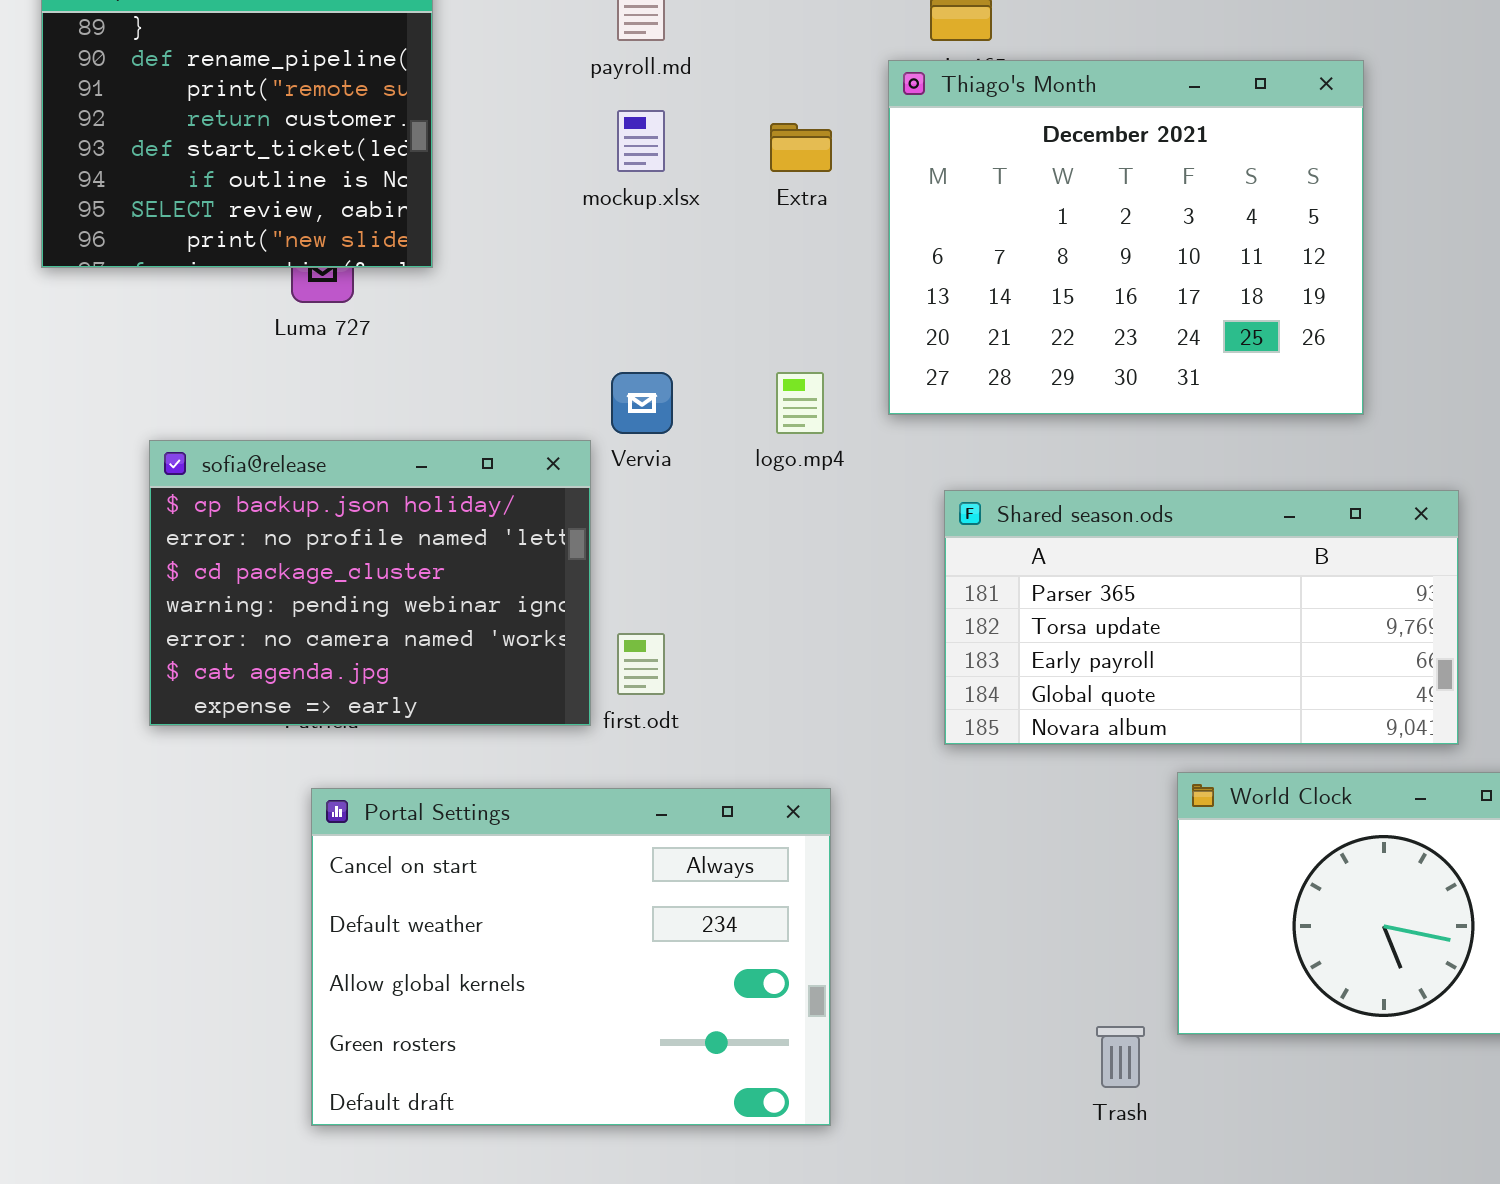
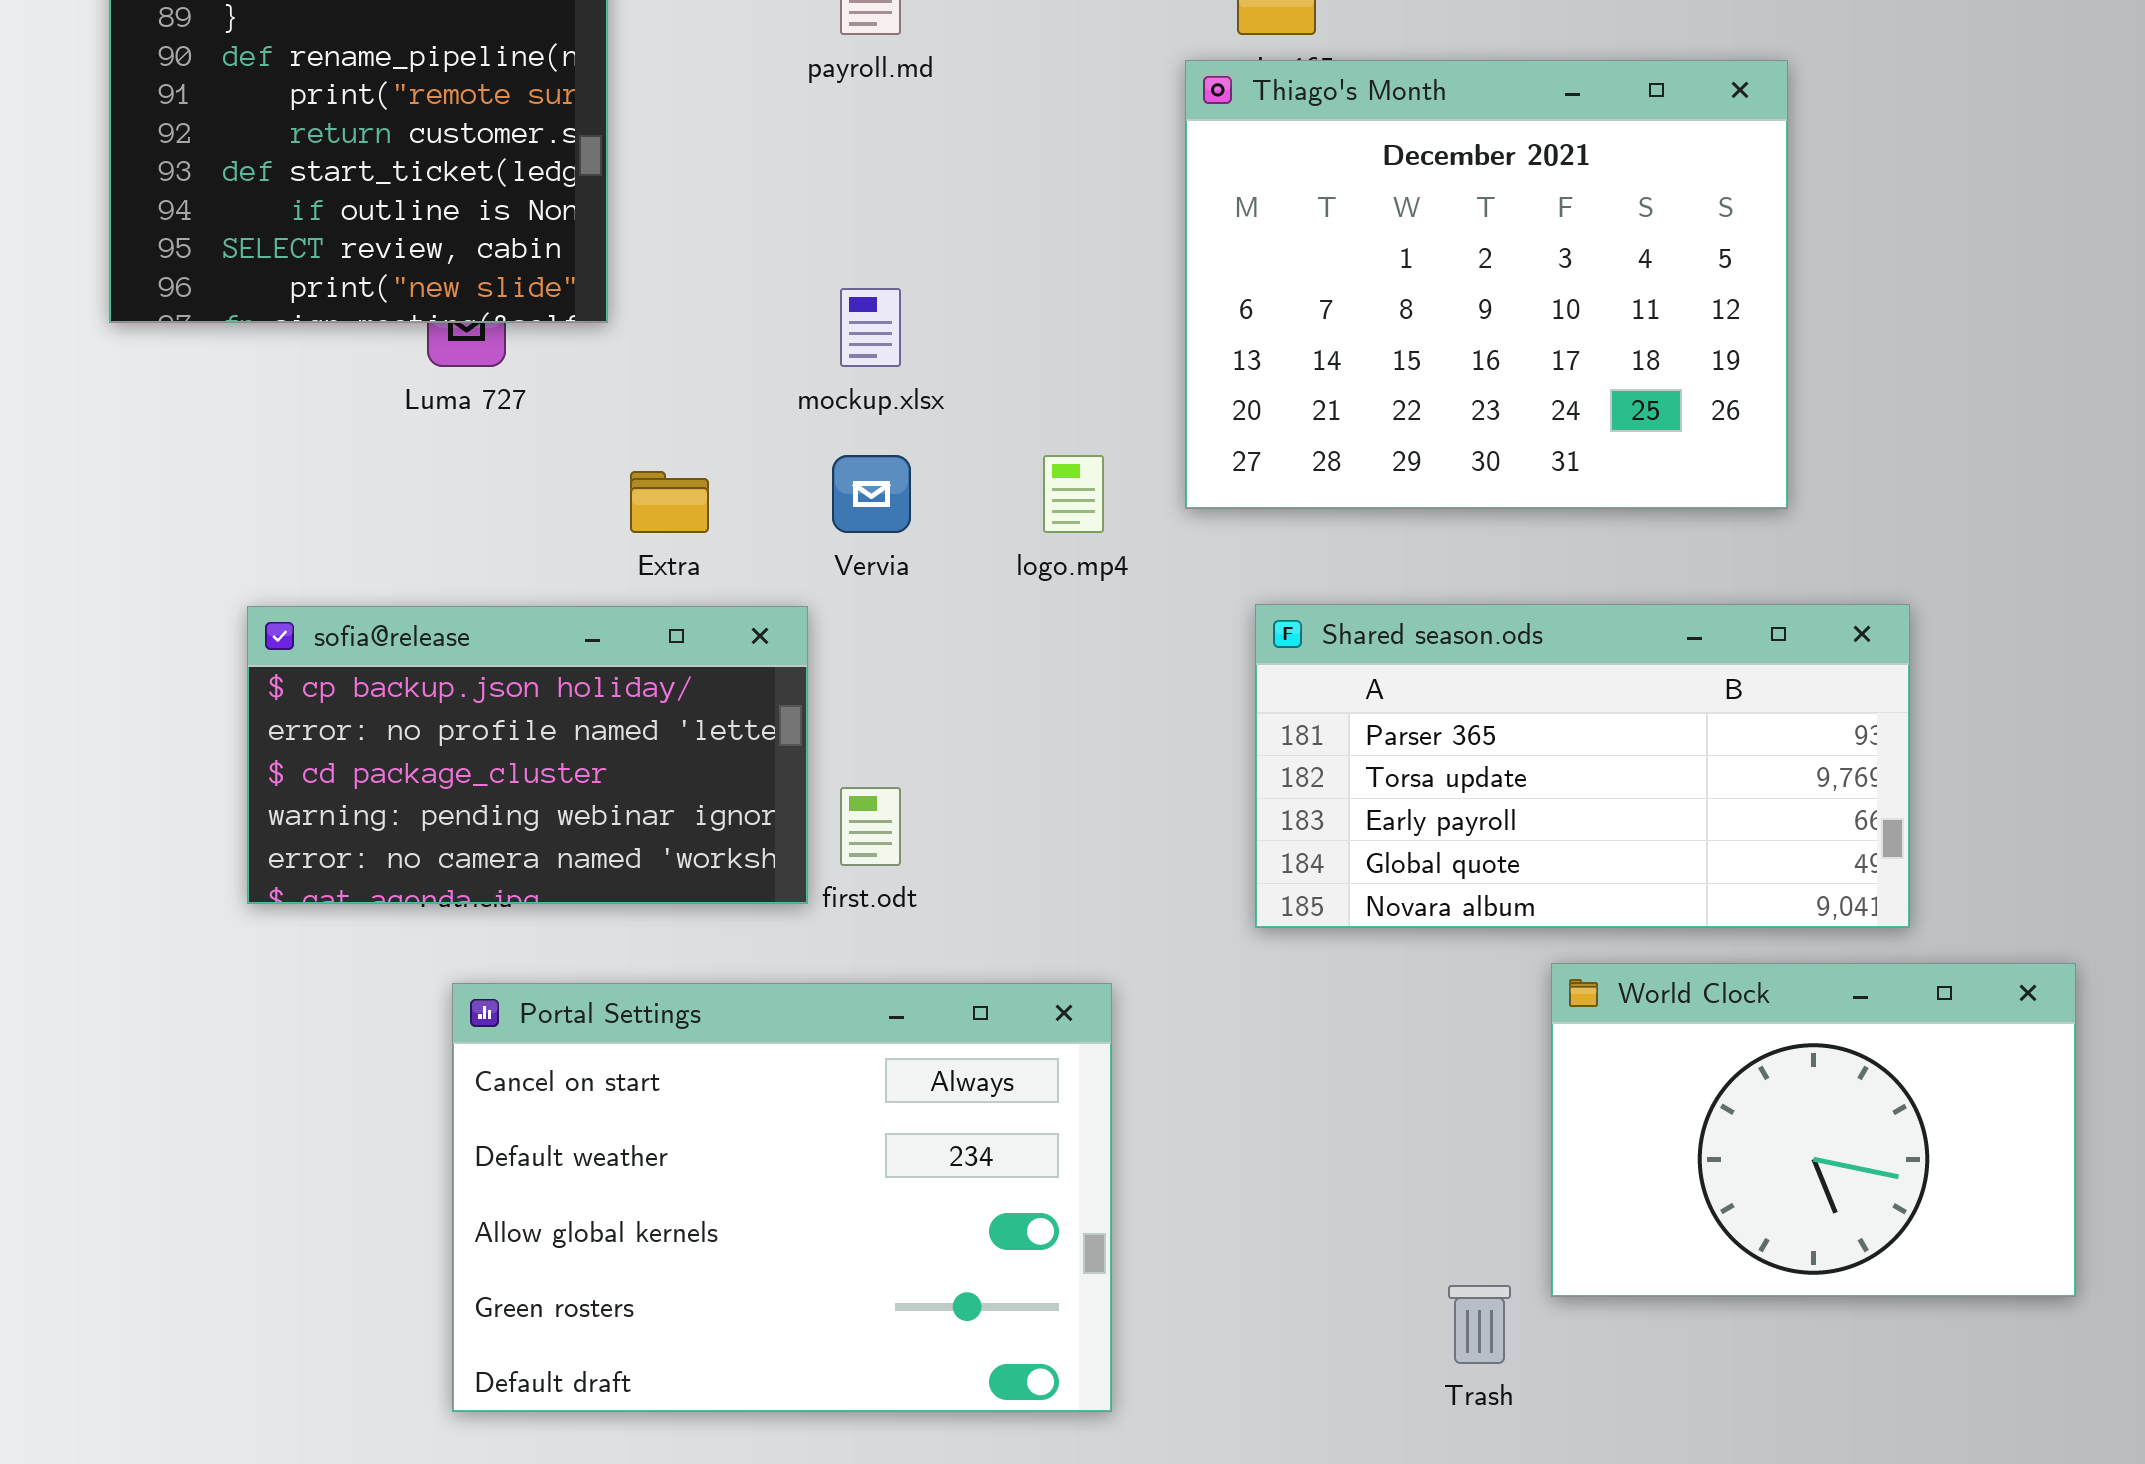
mockup.xlsx: [617,110,665,172] -> [840,288,901,367], moved
Extra: [770,123,832,172] -> [630,471,709,533], moved
sofia@release: [149,440,591,726] -> [247,606,808,904], resized

